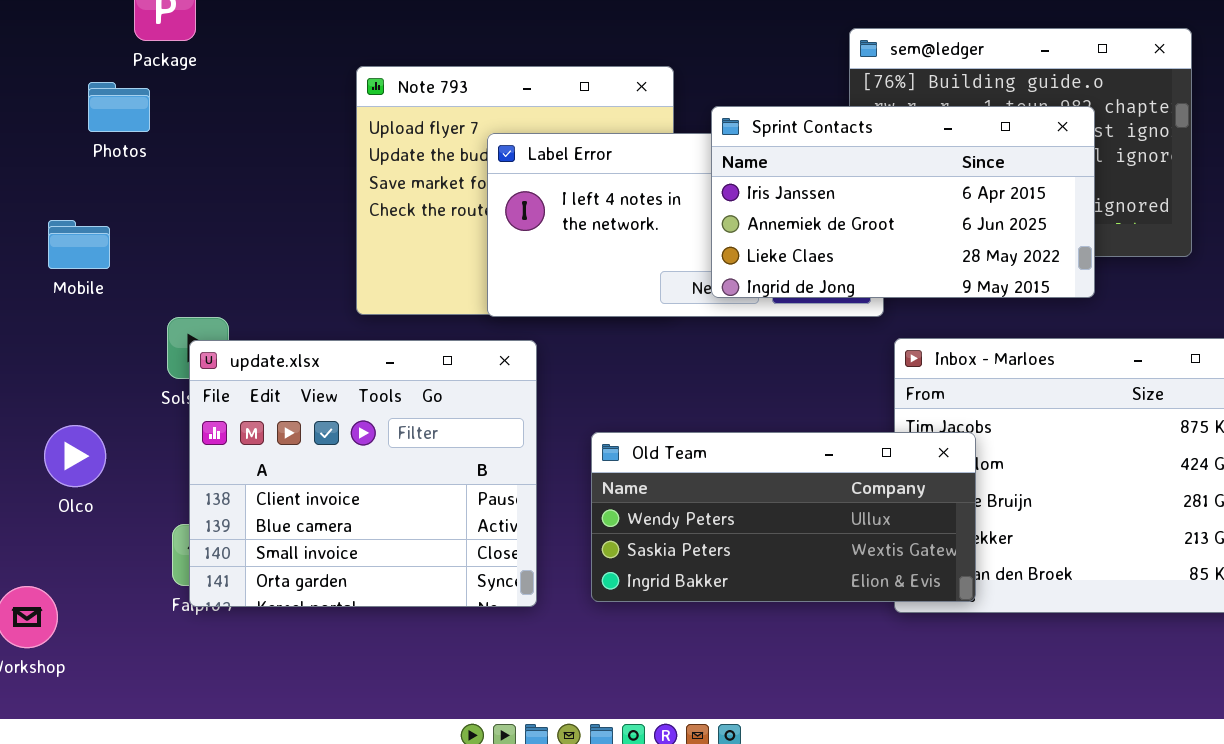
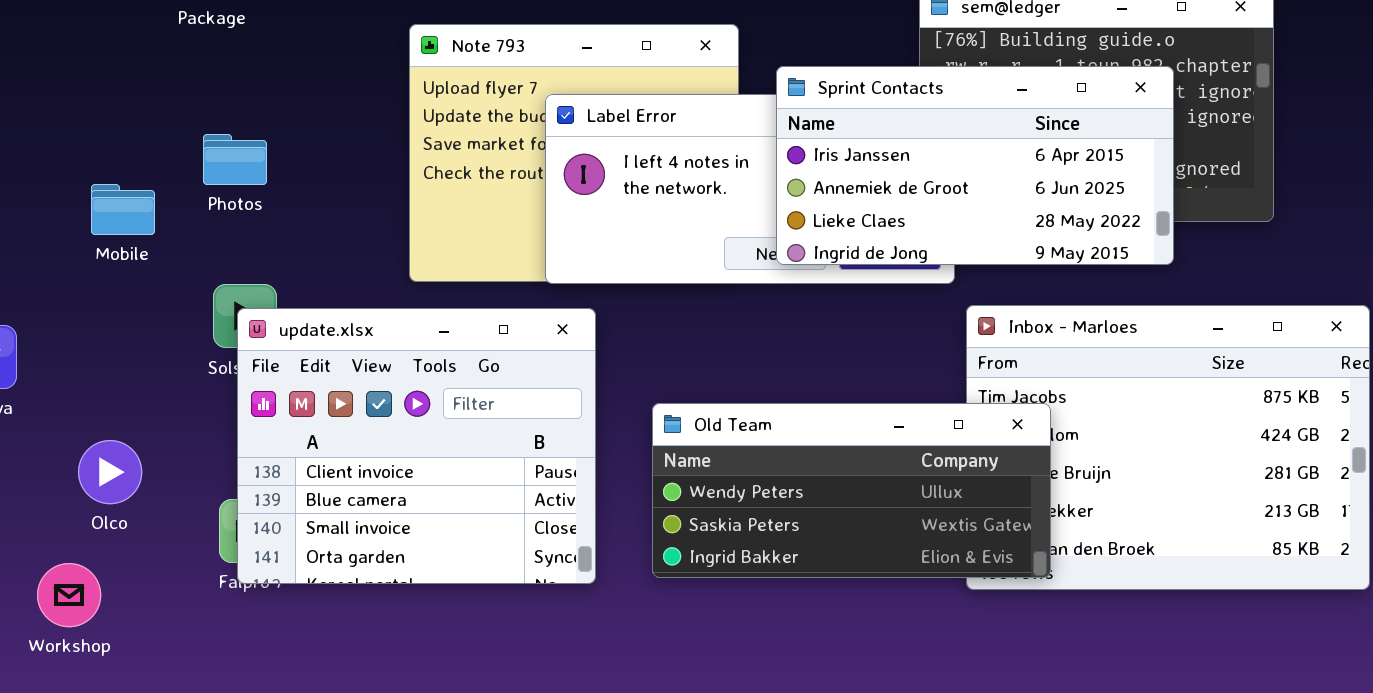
Photos: [88,82,150,132] -> [203,134,267,185], moved
Olco: [44,425,106,487] -> [78,440,142,504], moved

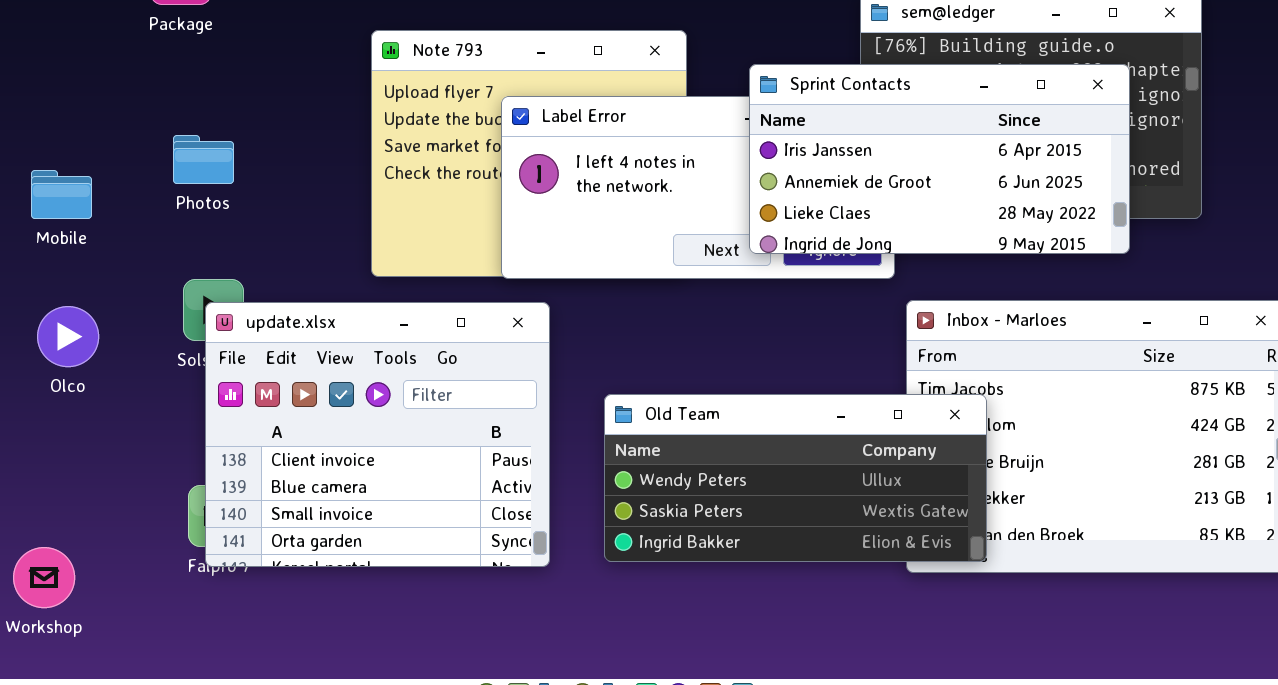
Sprint Contacts: [776,66,1174,265] -> [749,64,1130,254], moved
Mobile: [91,184,155,235] -> [31,170,92,219], moved
Olco: [78,440,142,504] -> [37,306,99,367], moved

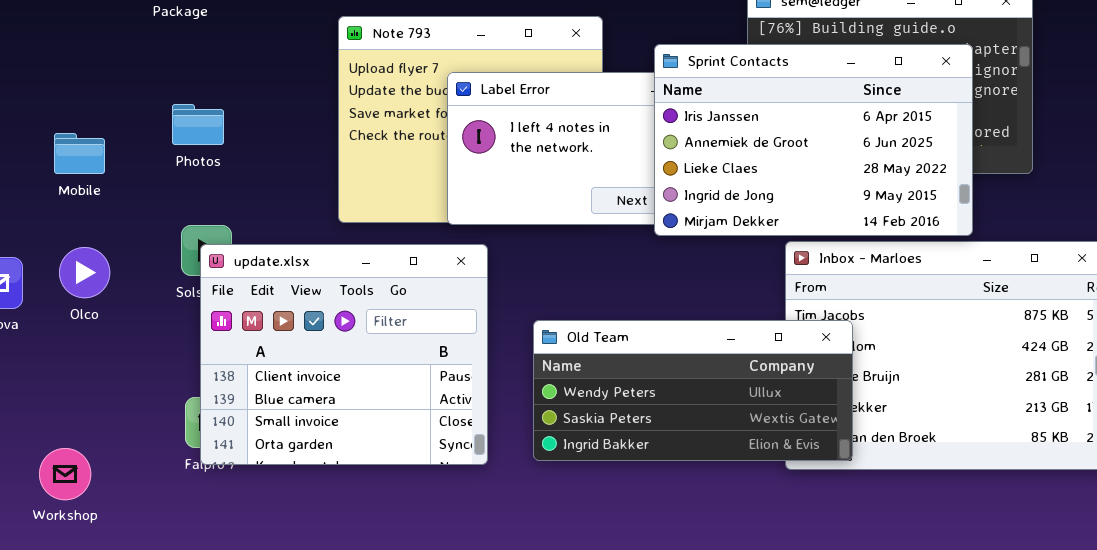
Sprint Contacts: [749,64,1130,254] -> [654,44,973,236], resized

